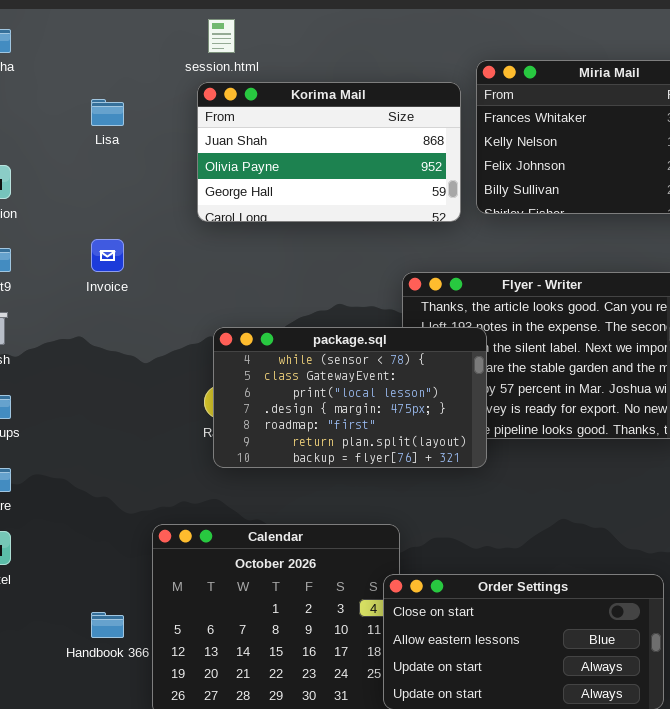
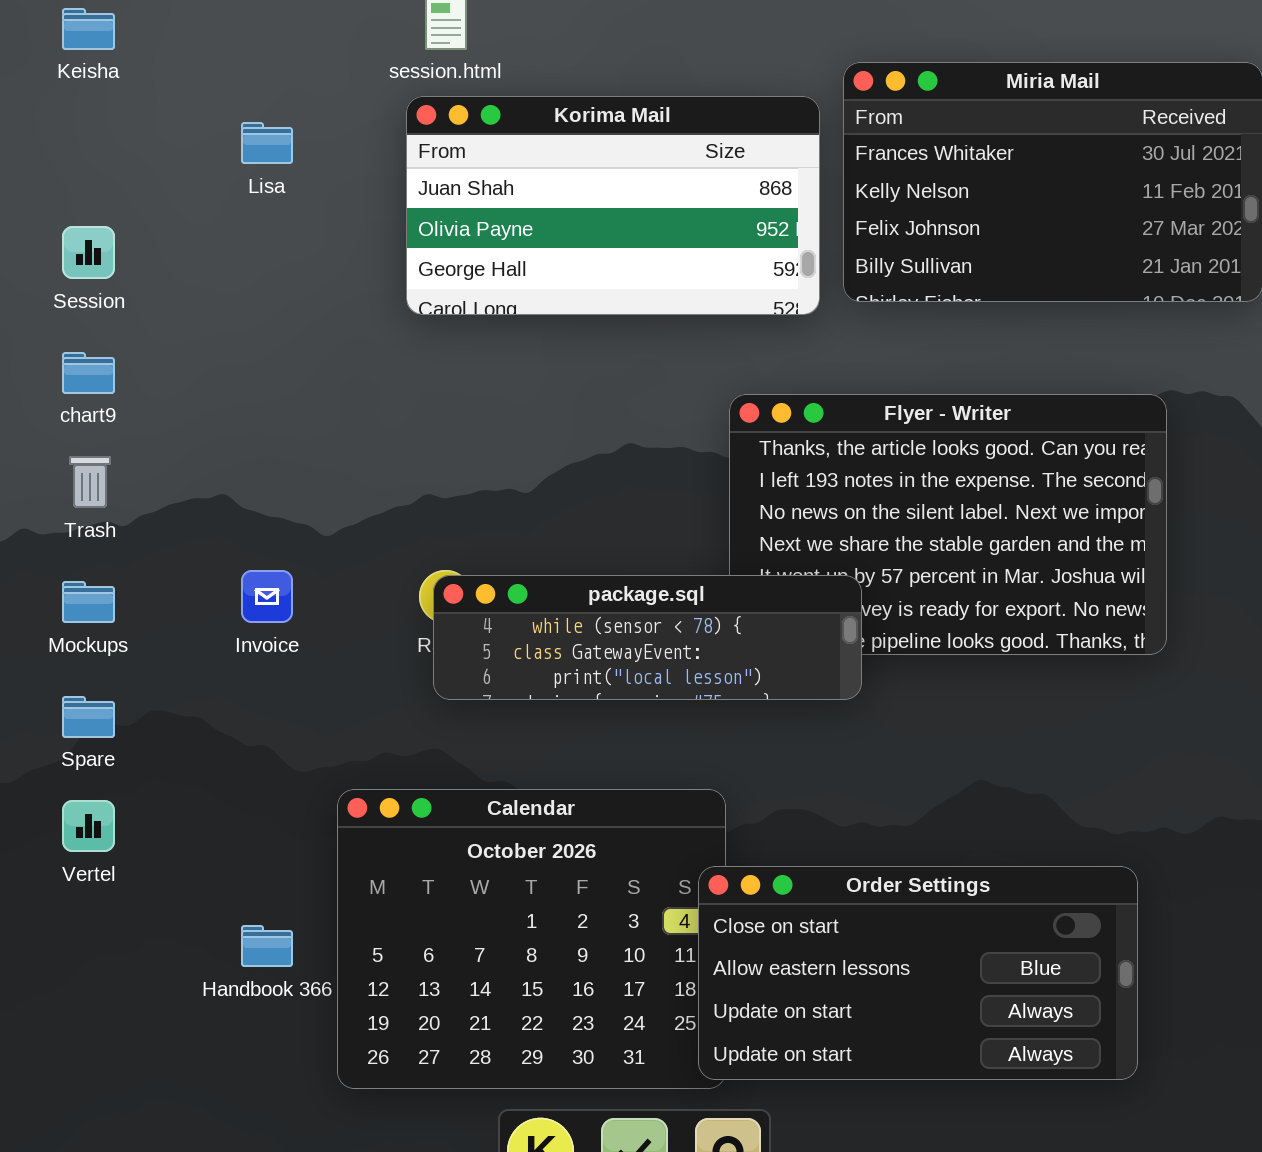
Invoice: [91,239,124,272] -> [241,570,293,623], moved
package.sql: [213,327,487,468] -> [433,575,862,700], resized

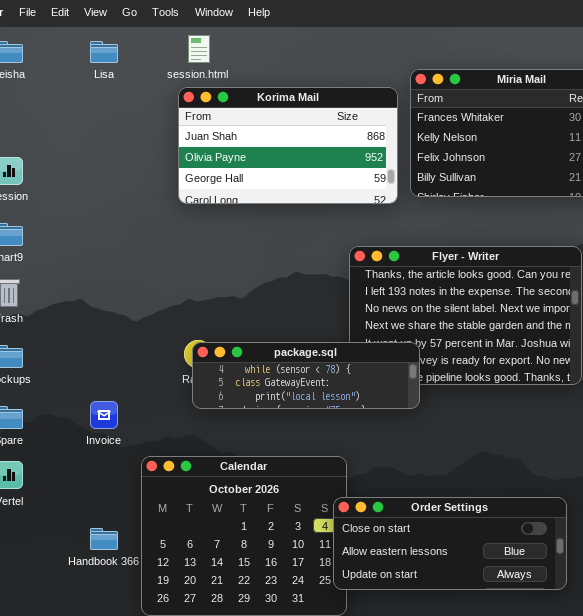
Lisa: [241,122,293,164] -> [90,41,118,63], moved
Invoice: [241,570,293,623] -> [90,401,118,429], moved
Order Settings: [698,866,1138,1080] -> [333,497,567,590], resized

